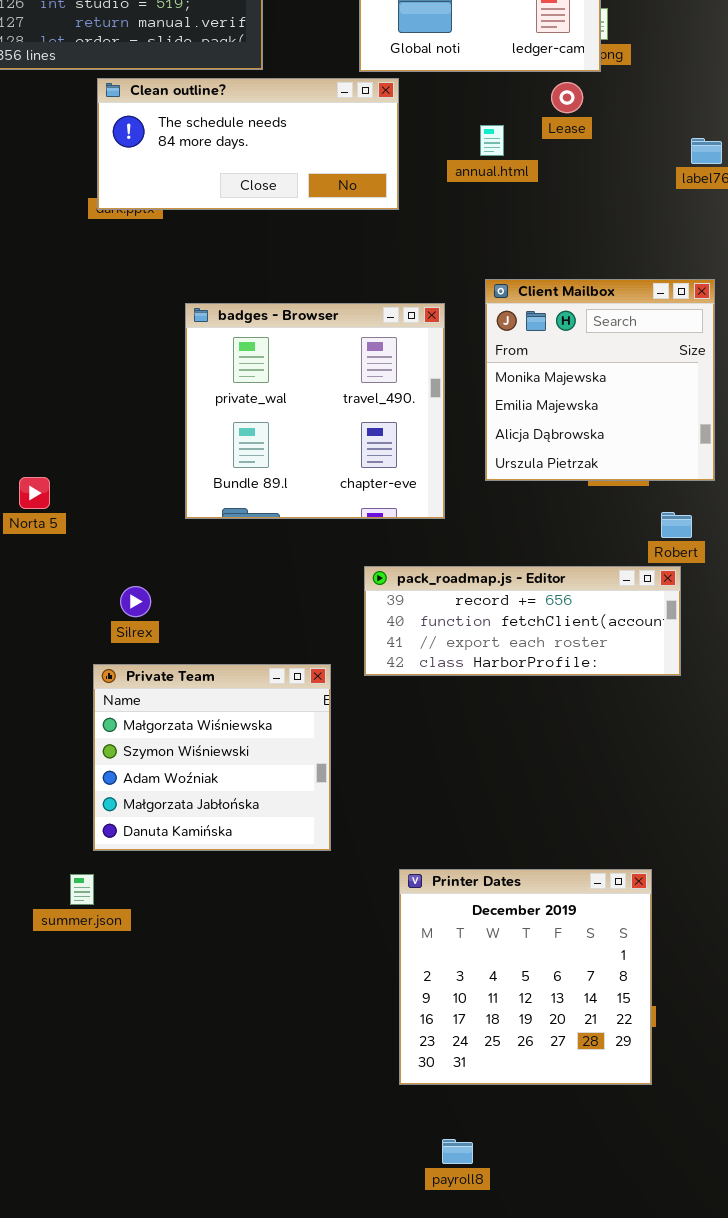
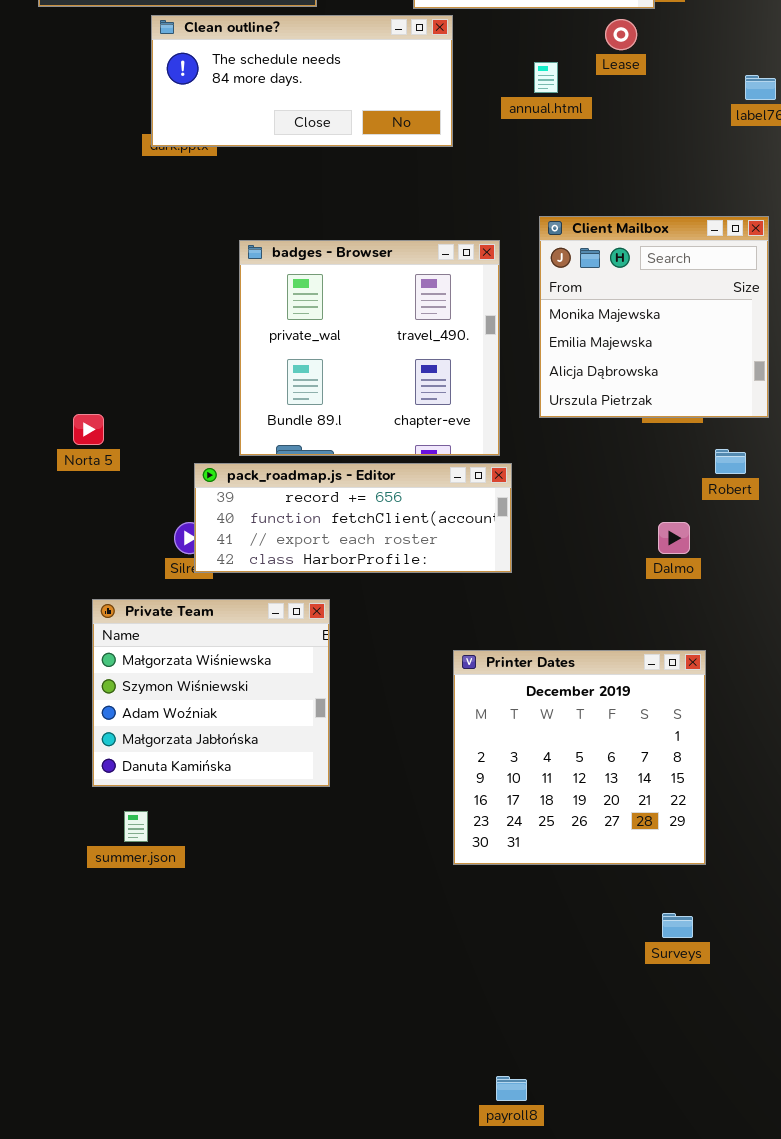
pack_roadmap.js - Editor: [364,566,681,676] -> [194,463,512,573], moved
Private Team: [93,664,331,851] -> [92,599,330,787], moved
Printer Dates: [399,869,652,1085] -> [453,650,706,865], moved

